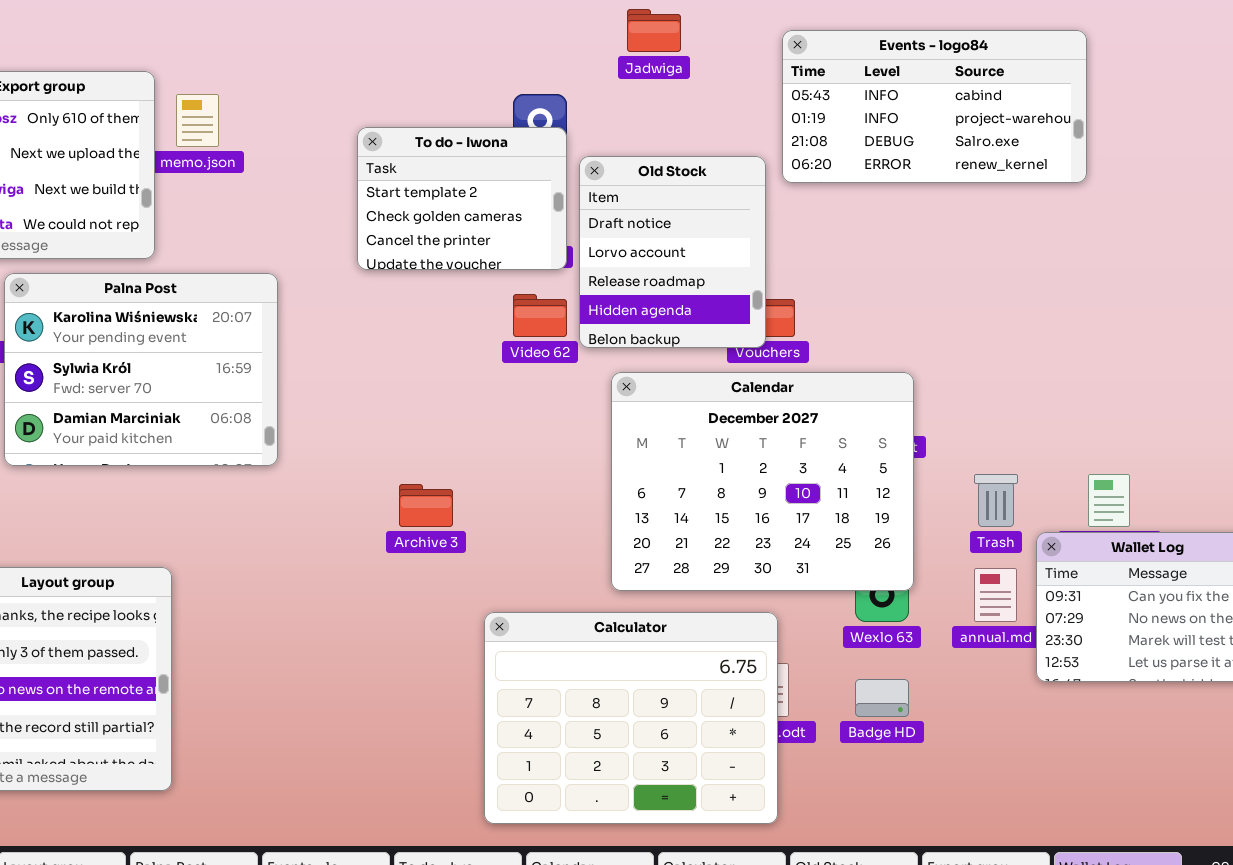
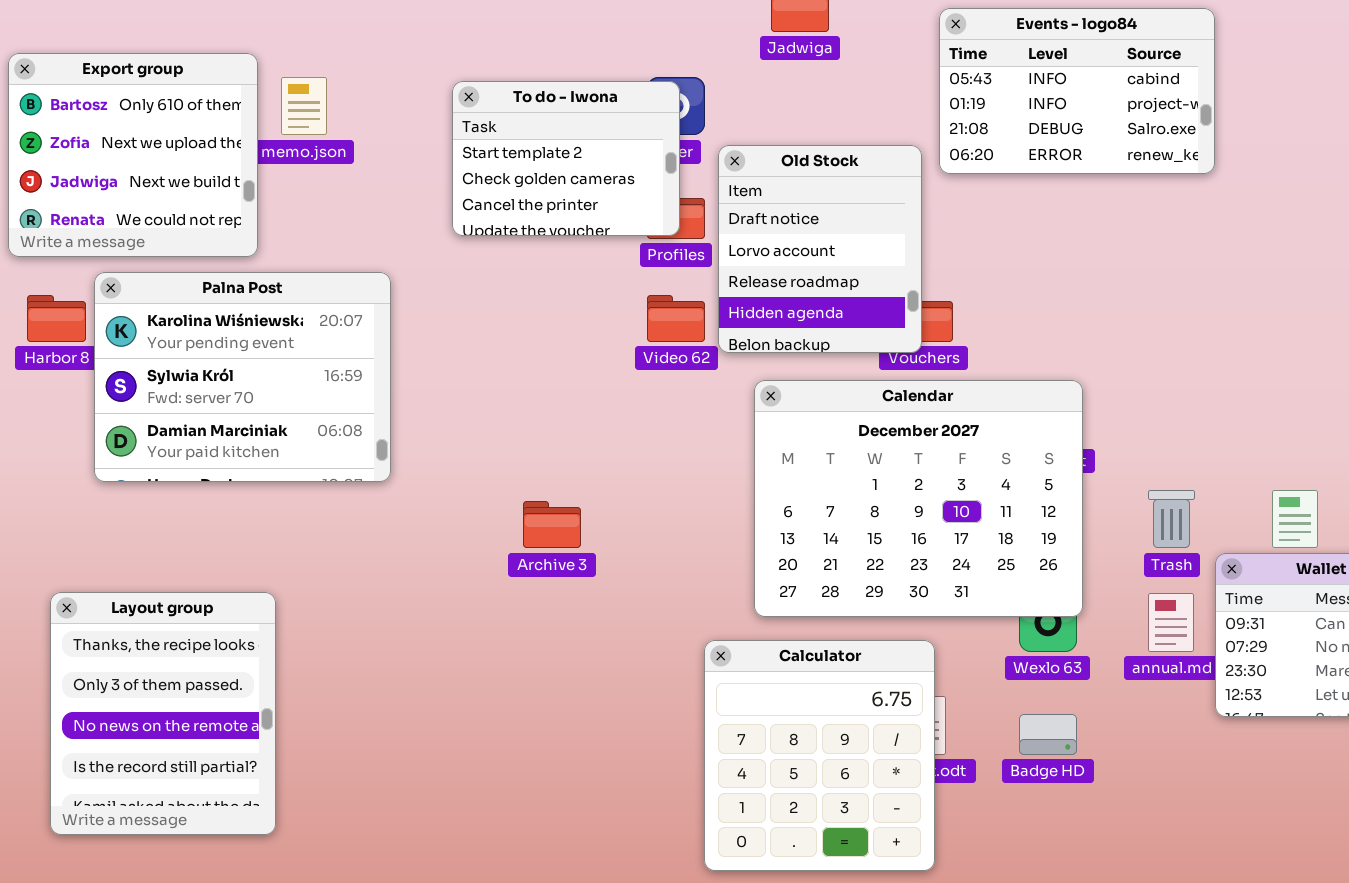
Events - logo84: [782,30,1087,183] -> [939,8,1215,174], resized
To do - Iwona: [357,127,567,270] -> [452,81,680,236], moved
Calculator: [484,612,778,824] -> [704,640,935,871], resized

